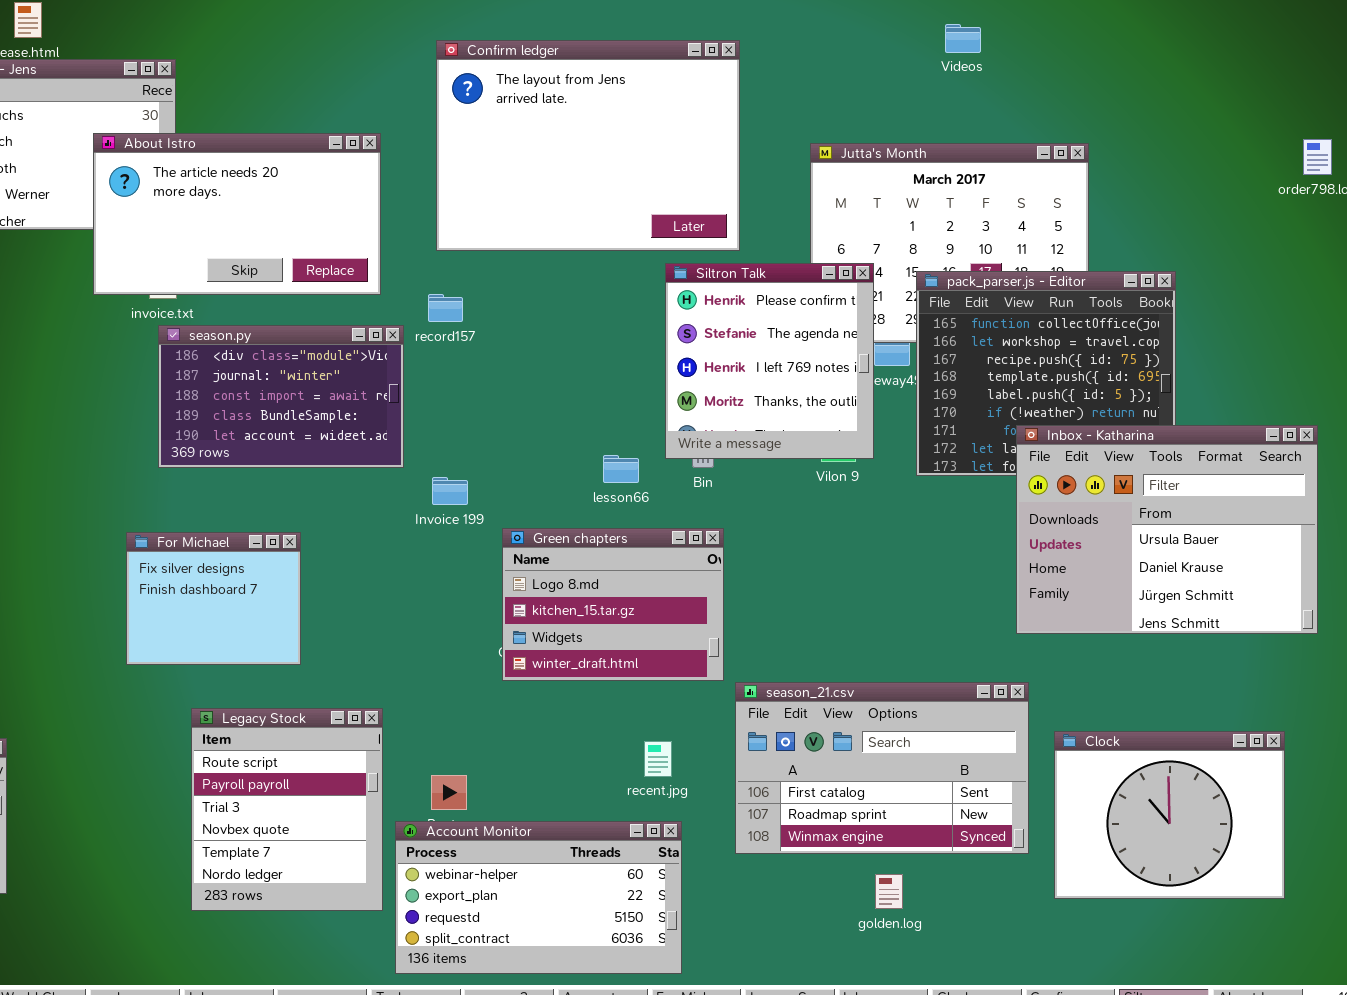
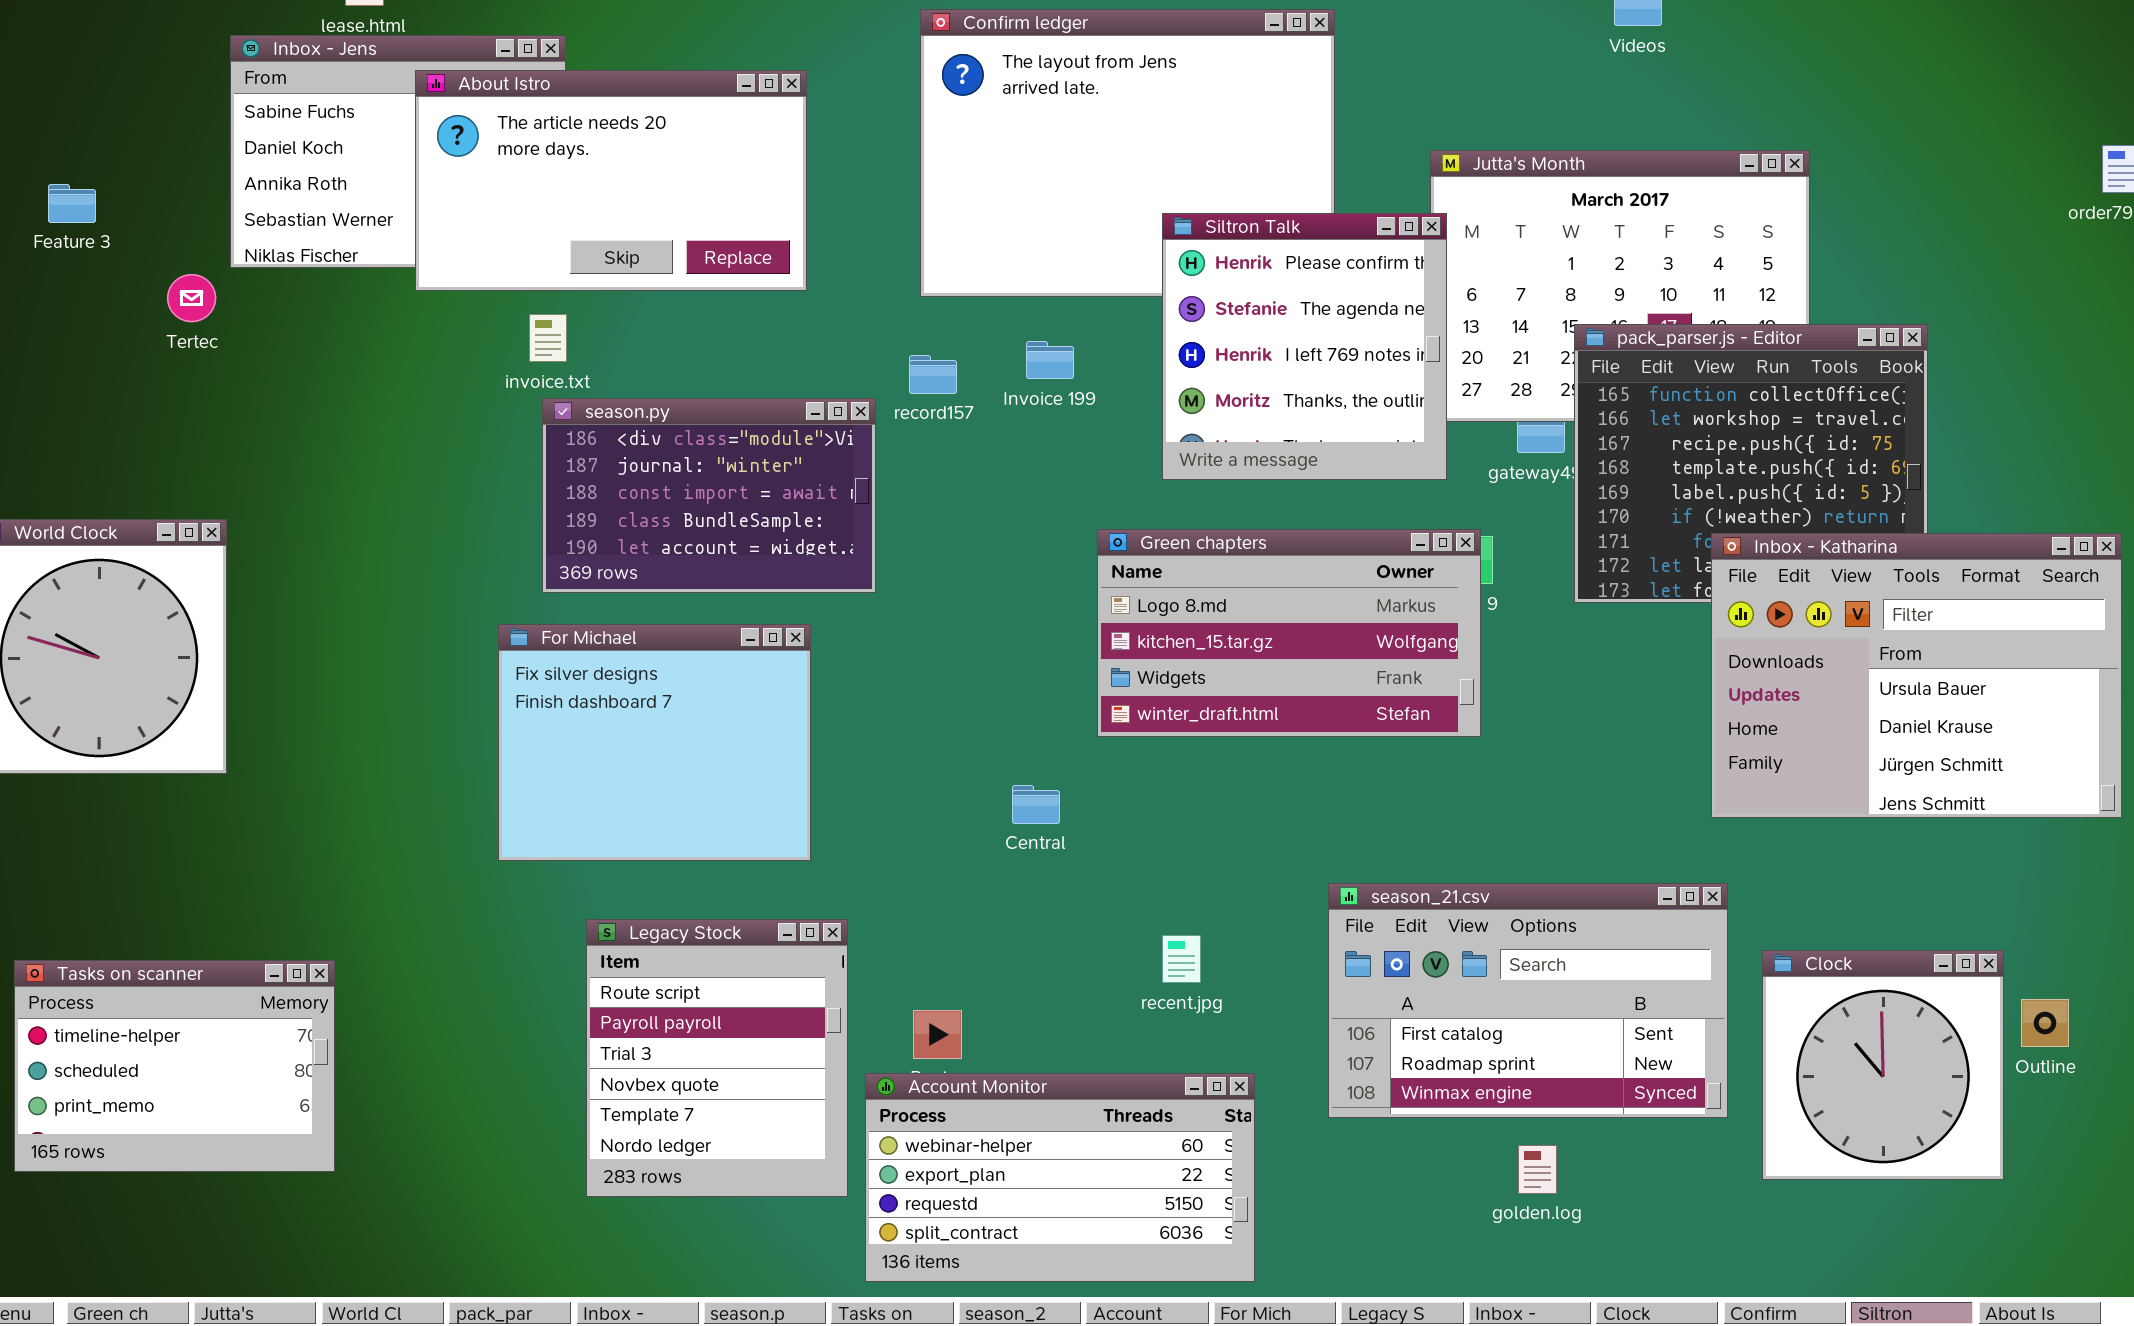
About Istro: [93,133,381,295] -> [415,70,807,291], moved
Siltron Talk: [665,263,874,459] -> [1162,213,1447,480], moved
Invoice 199: [432,477,468,505] -> [1026,341,1074,379], moved
Green chapters: [502,528,724,681] -> [1097,529,1481,737], moved, resized
For Michael: [126,532,301,665] -> [498,624,811,861], resized
Clock: [1054,731,1285,899] -> [1762,950,2004,1180], resized
recent.jpg: [644,741,672,777] -> [1162,935,1201,983], moved

